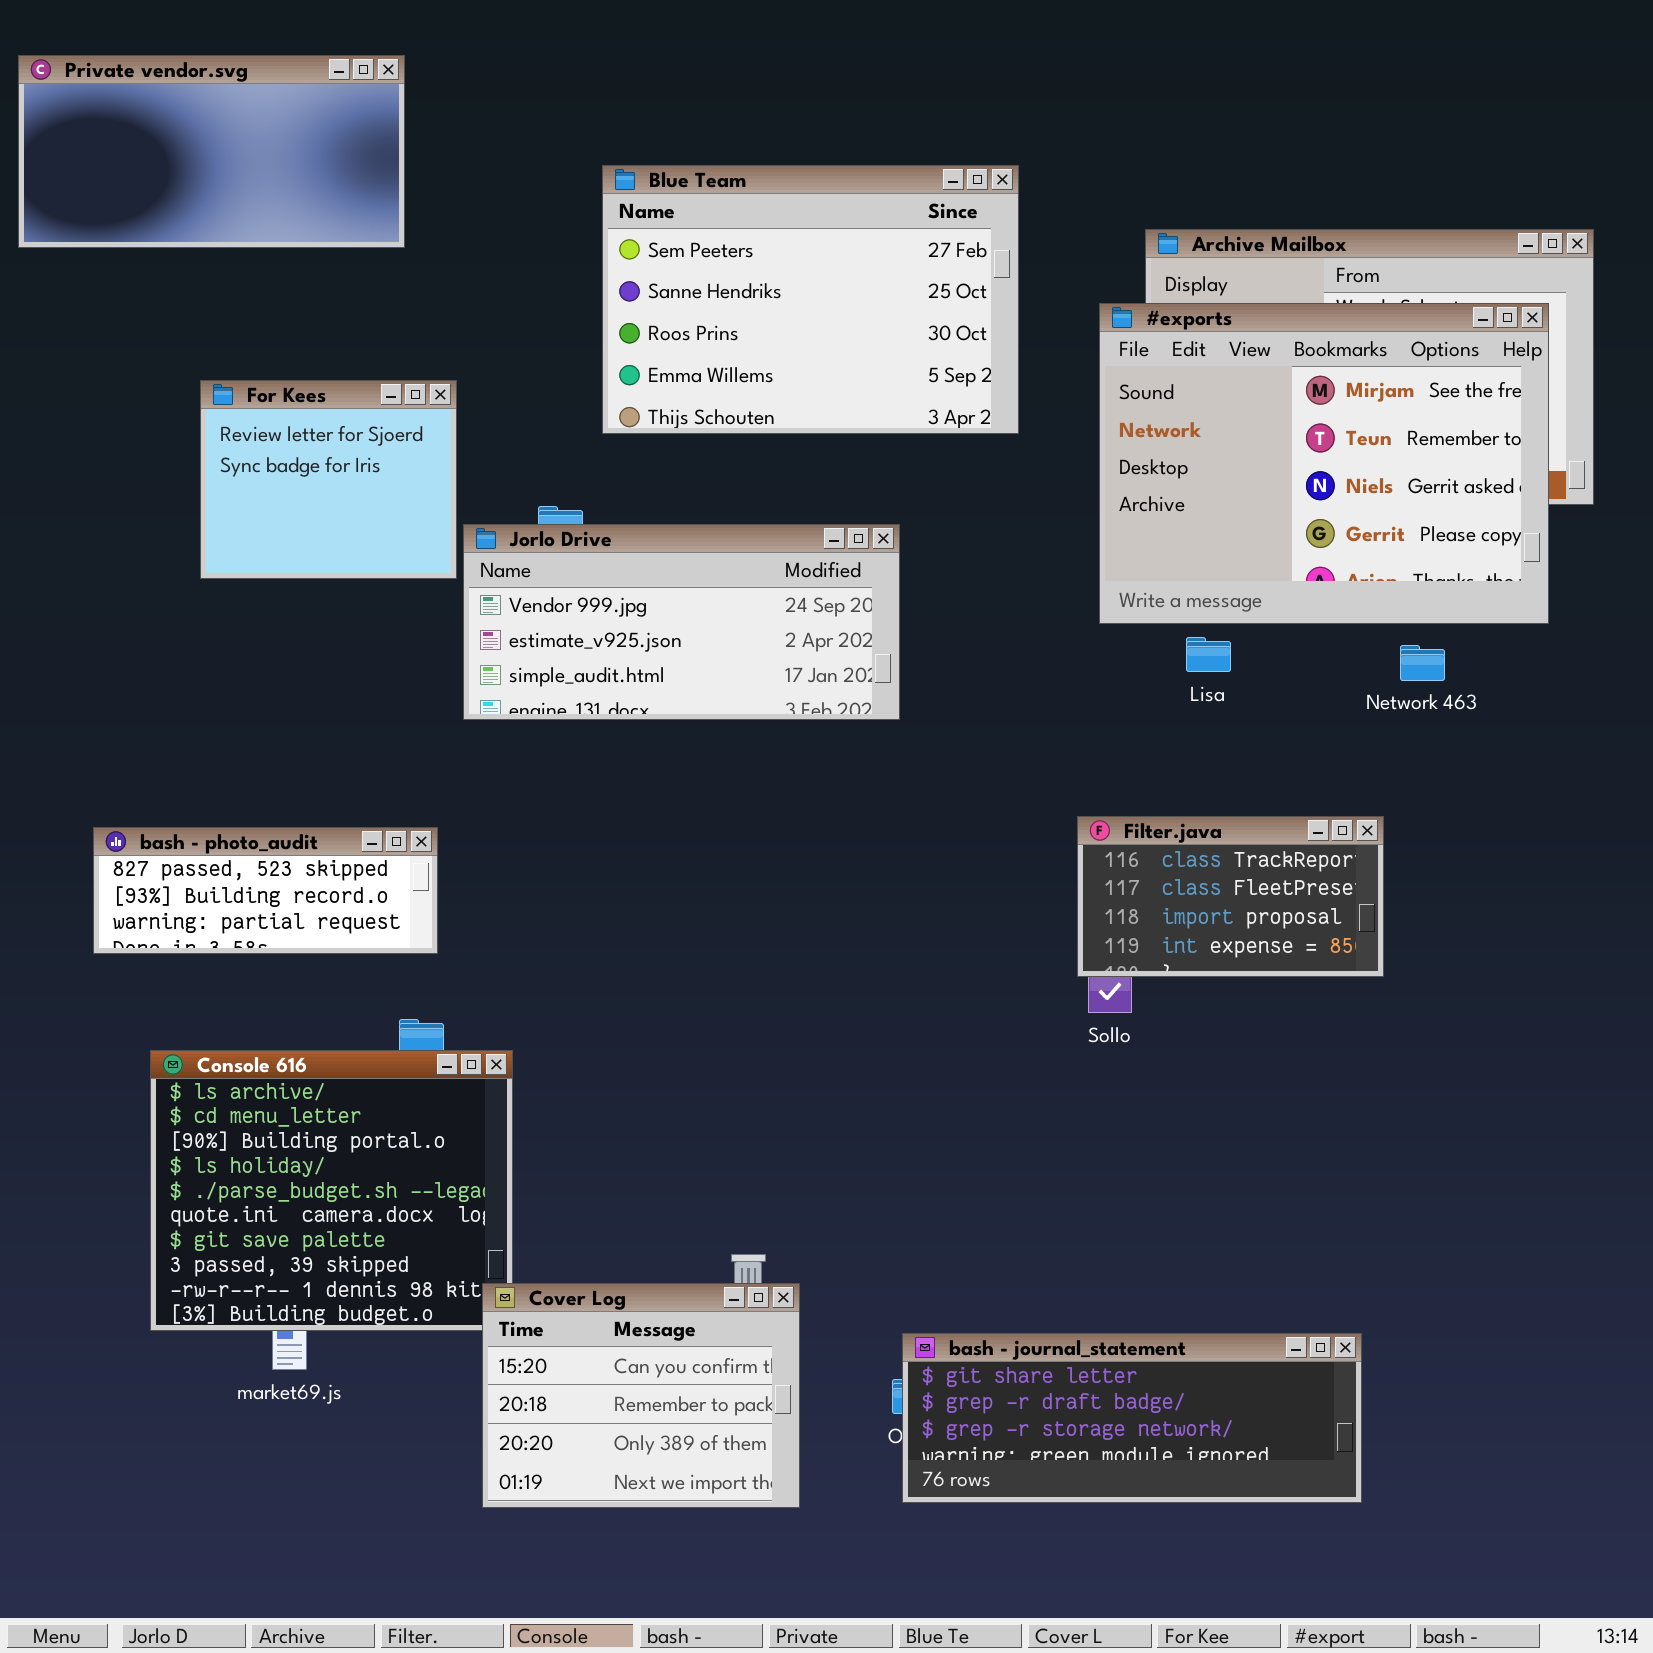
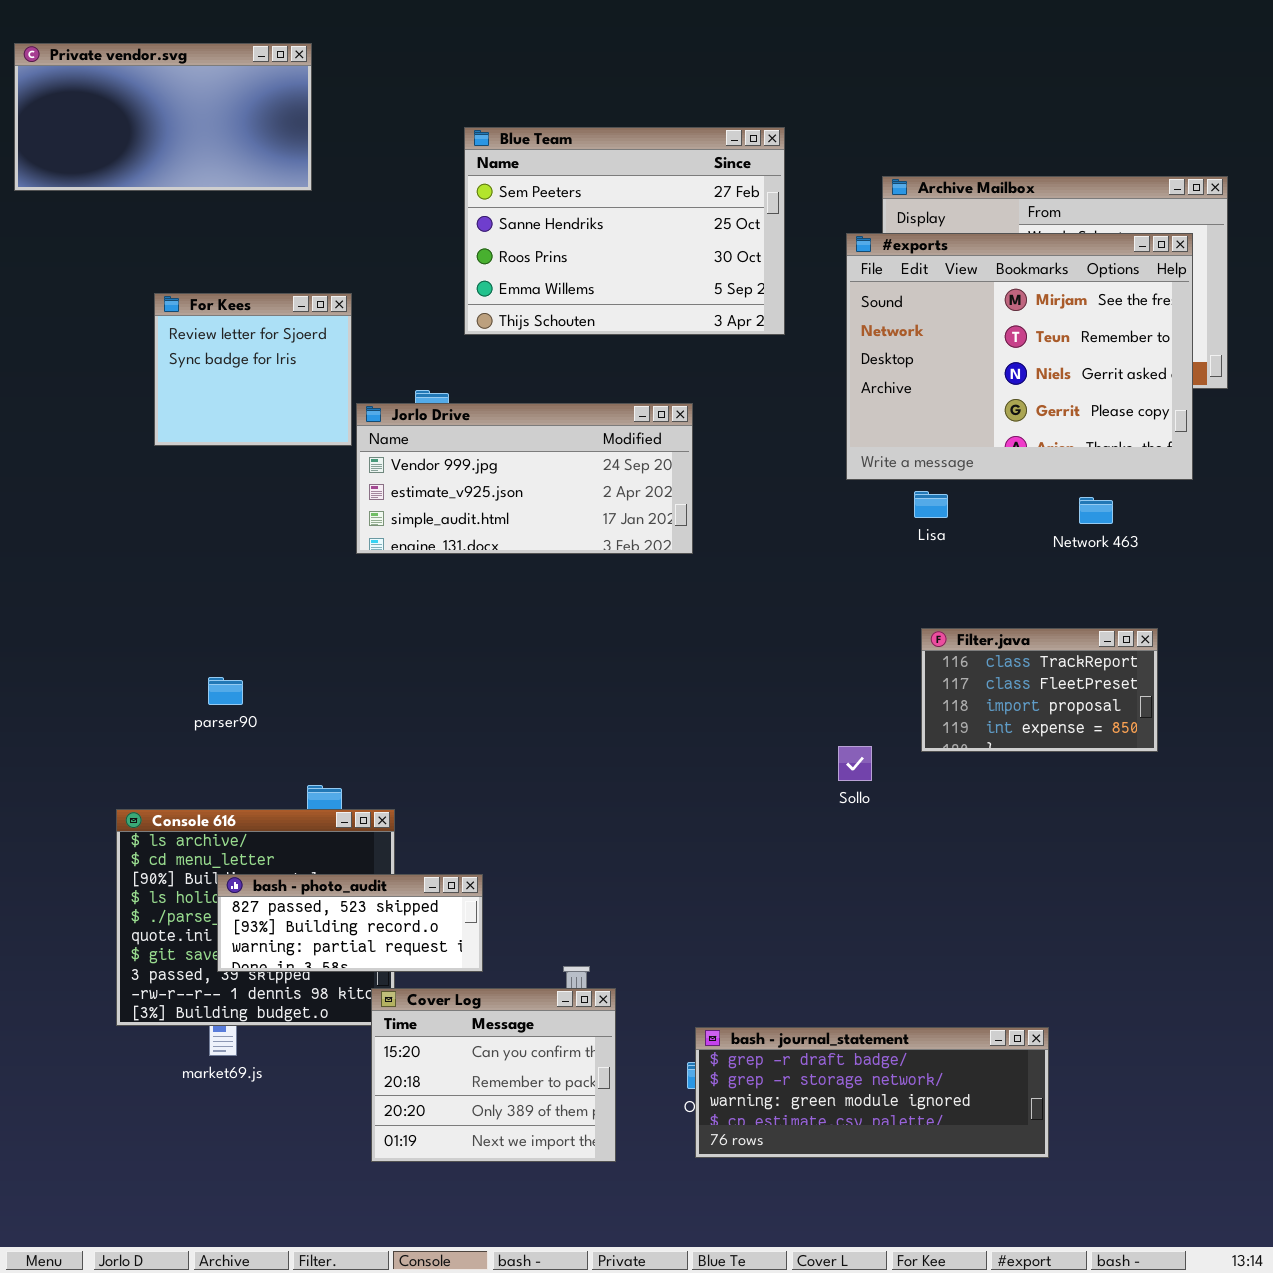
Filter.java: [1077,816,1384,977] -> [921,628,1158,752], moved
bash - photo_audit: [93,827,438,954] -> [217,874,483,972], moved
bash - journal_statement: [902,1333,1362,1503] -> [695,1027,1049,1158], scrolled down 1 row

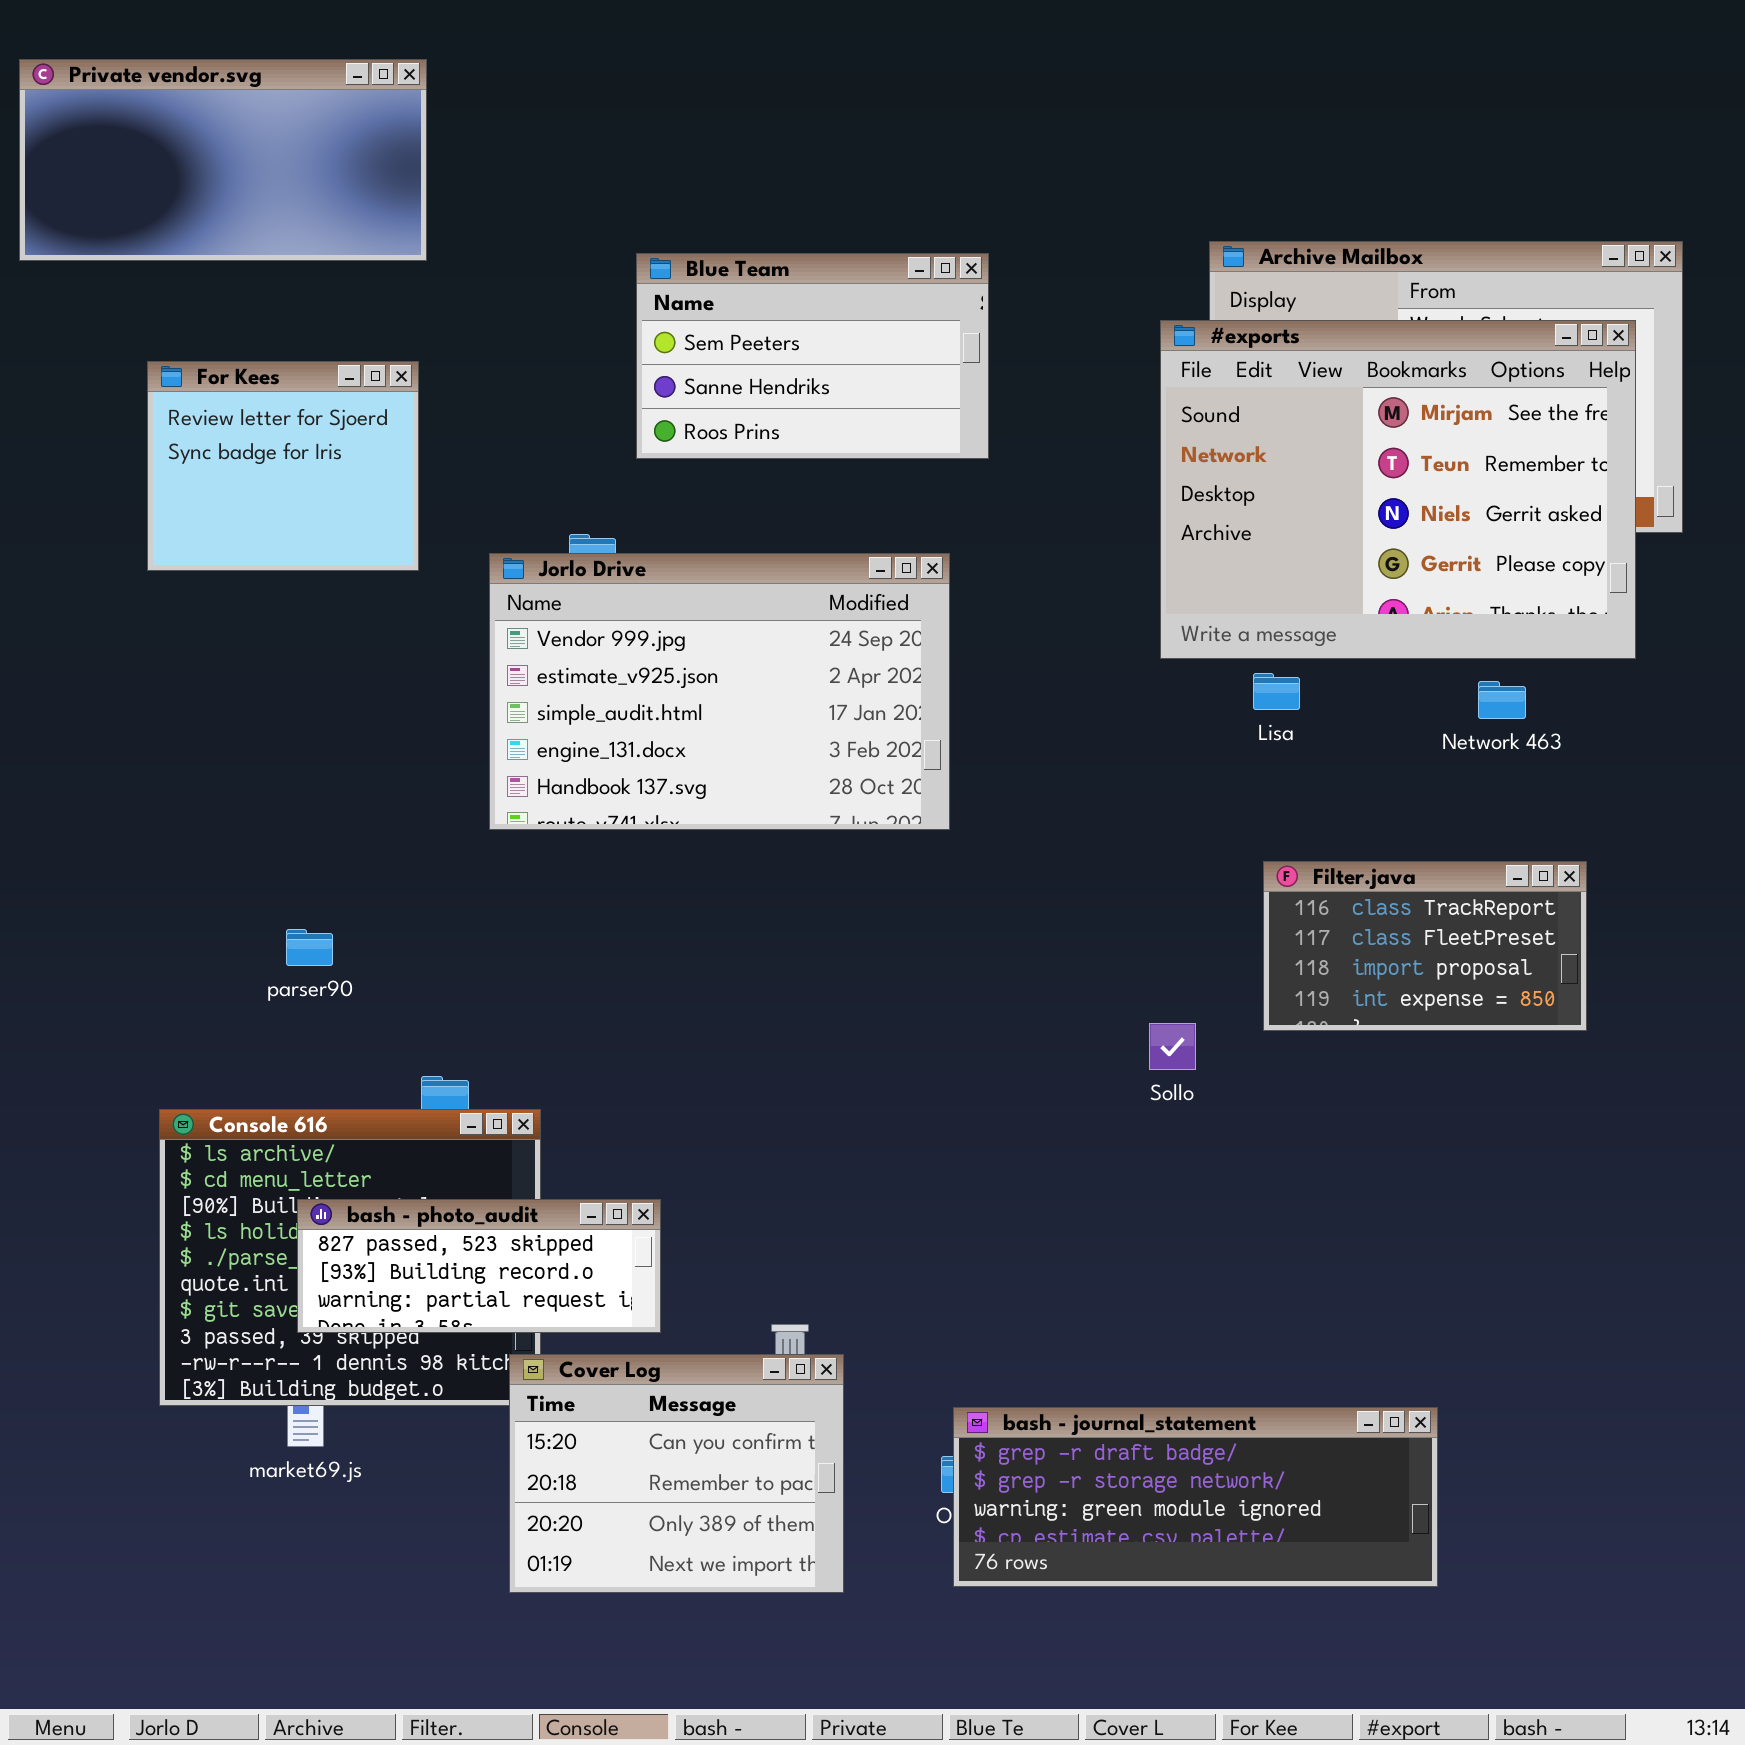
Blue Team: [464,127,785,335] -> [636,253,989,459], resized
For Kees: [154,293,352,446] -> [147,361,419,571], moved
Jorlo Drive: [356,403,693,554] -> [489,553,950,830], resized

